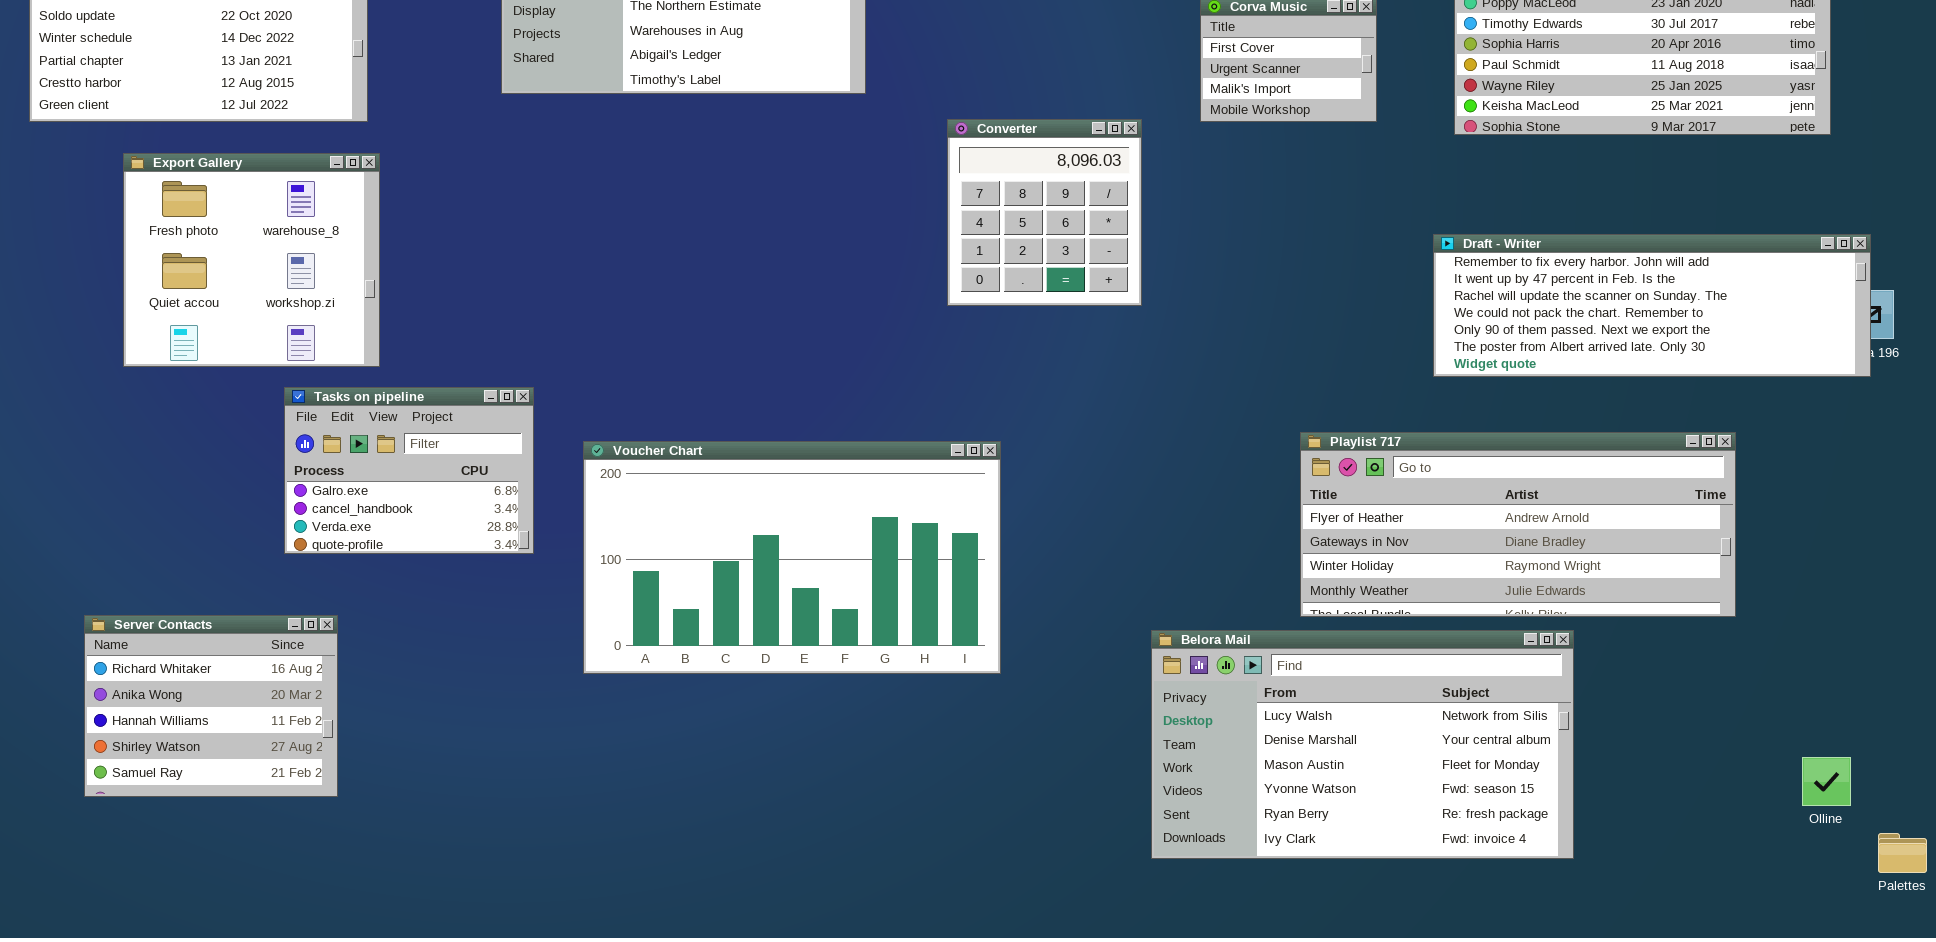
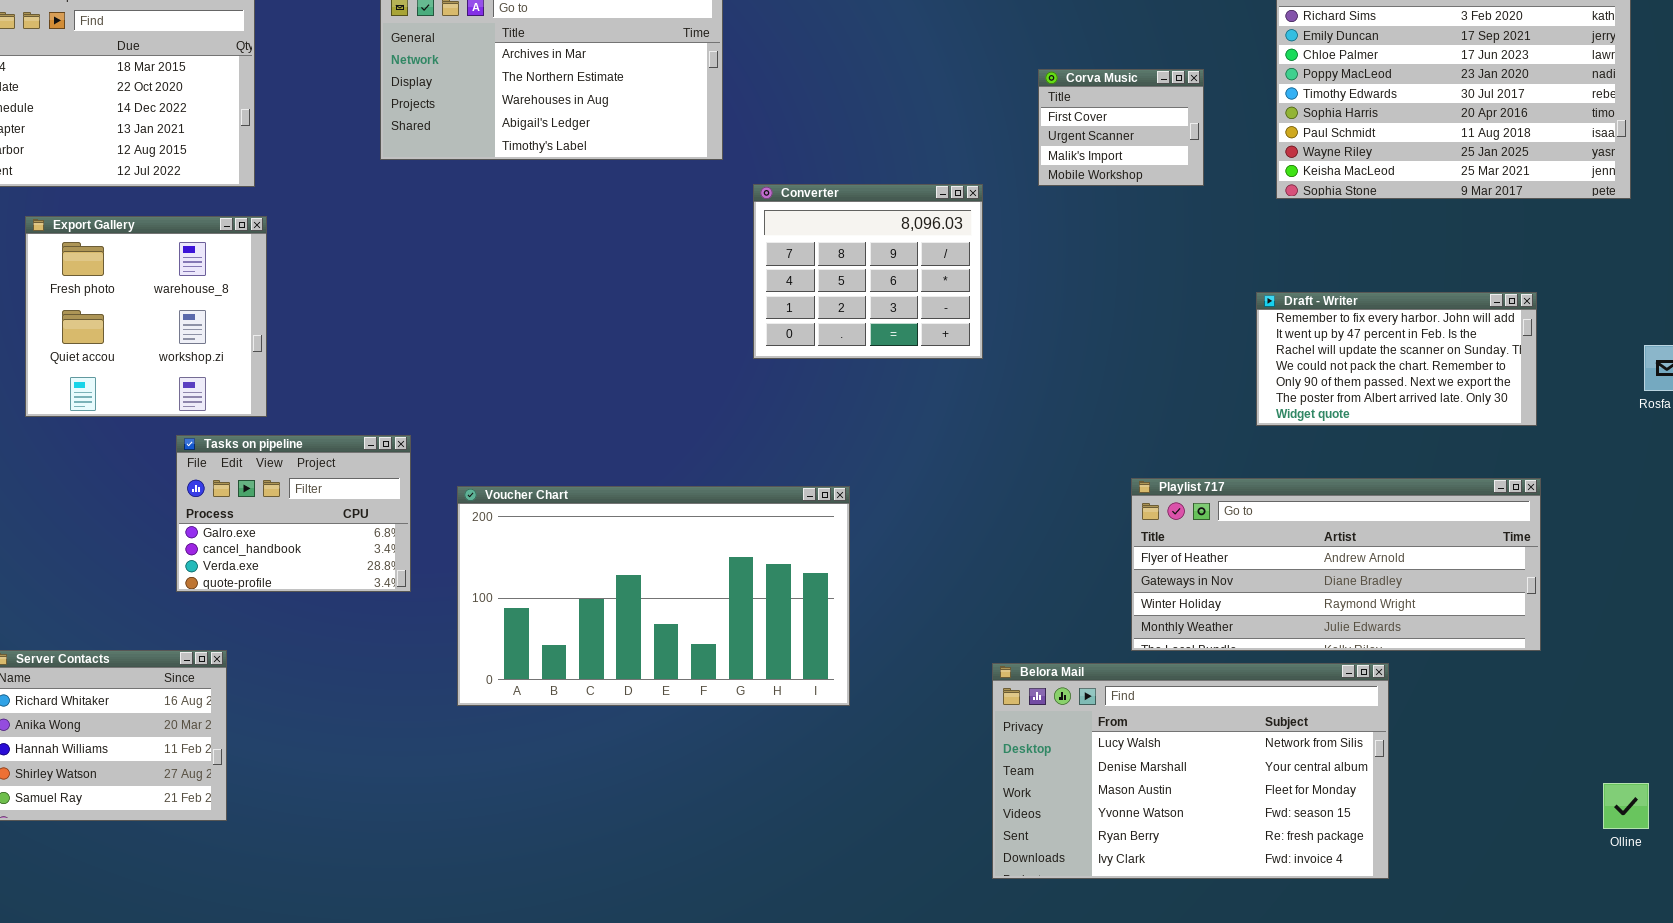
Converter: [947,119,1142,306] -> [753,184,983,359], resized
Draft - Writer: [1433,234,1871,377] -> [1256,292,1537,426], resized

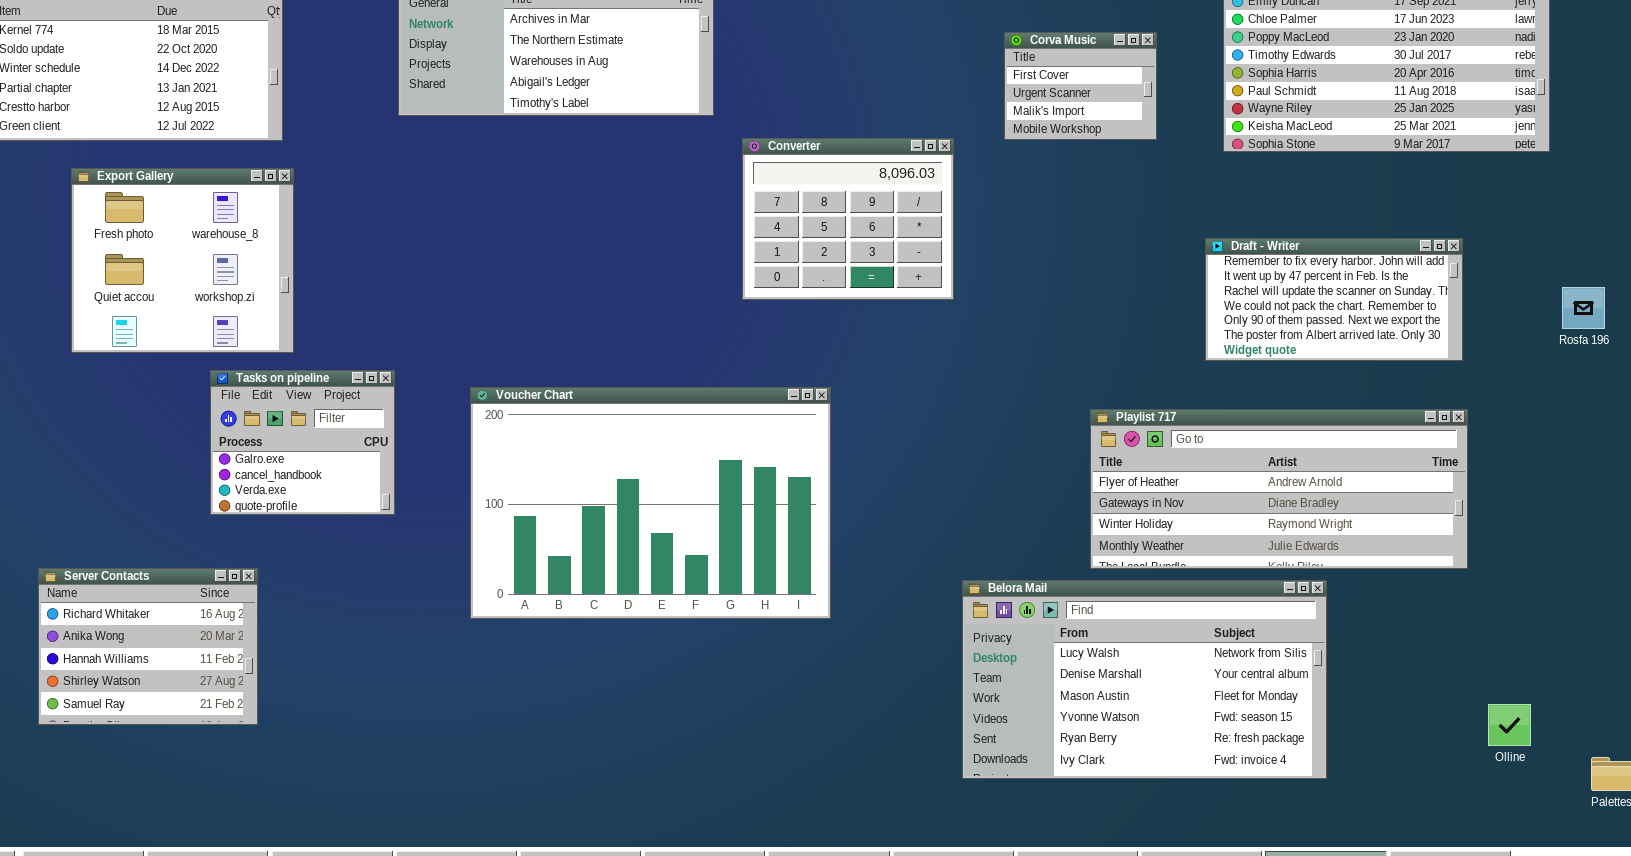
Tasks on pipeline: [176,435,411,592] -> [210,370,395,515], resized
Voucher Chart: [457,486,850,706] -> [470,387,831,619], resized
Olline: [1603,783,1649,829] -> [1488,704,1531,746], moved

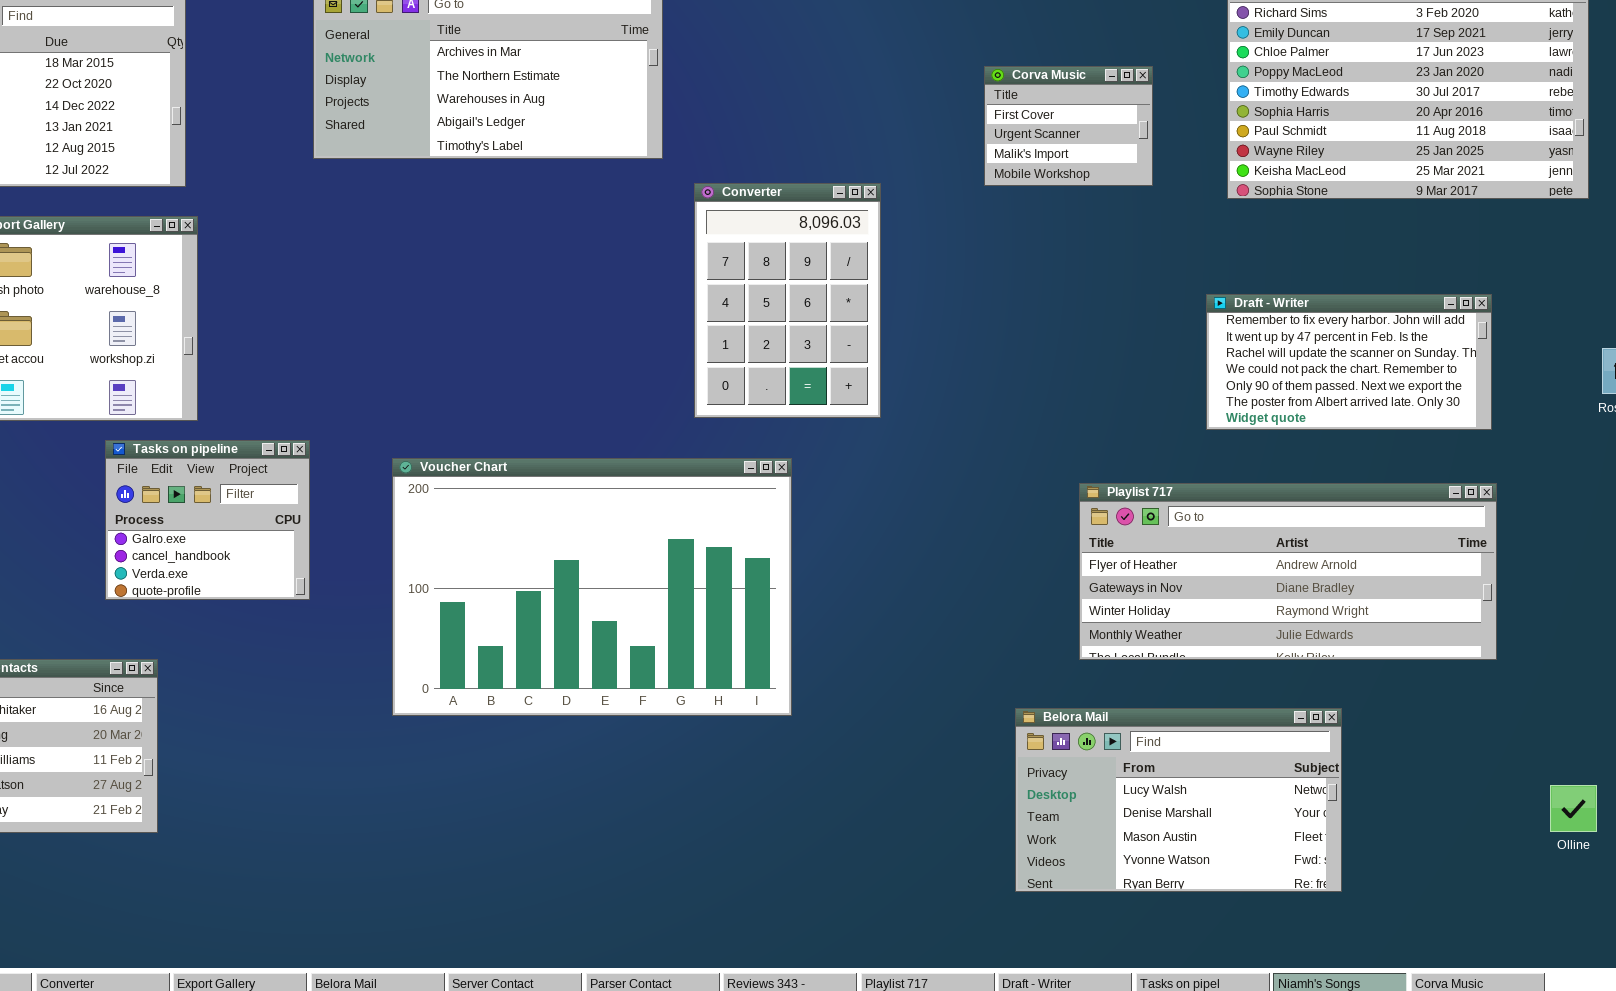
Converter: [742,138,954,300] -> [694,183,881,418], resized
Belora Mail: [962,580,1327,779] -> [1015,708,1342,892], resized
Olline: [1488,704,1531,746] -> [1550,785,1597,832], moved

